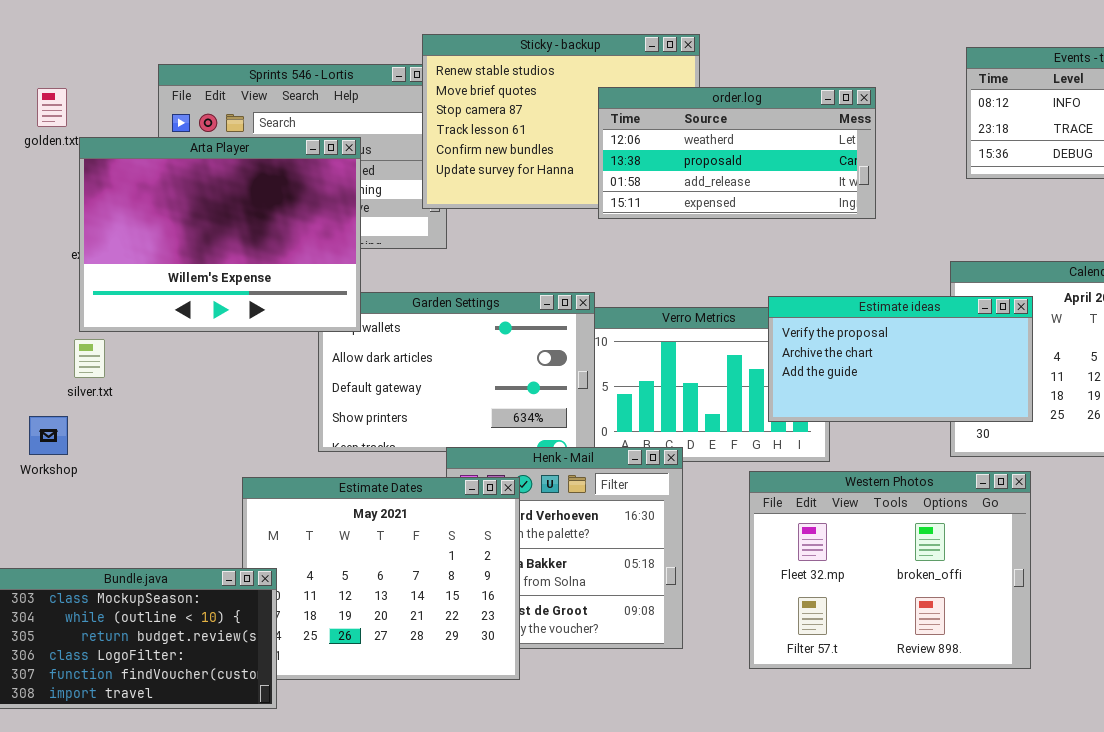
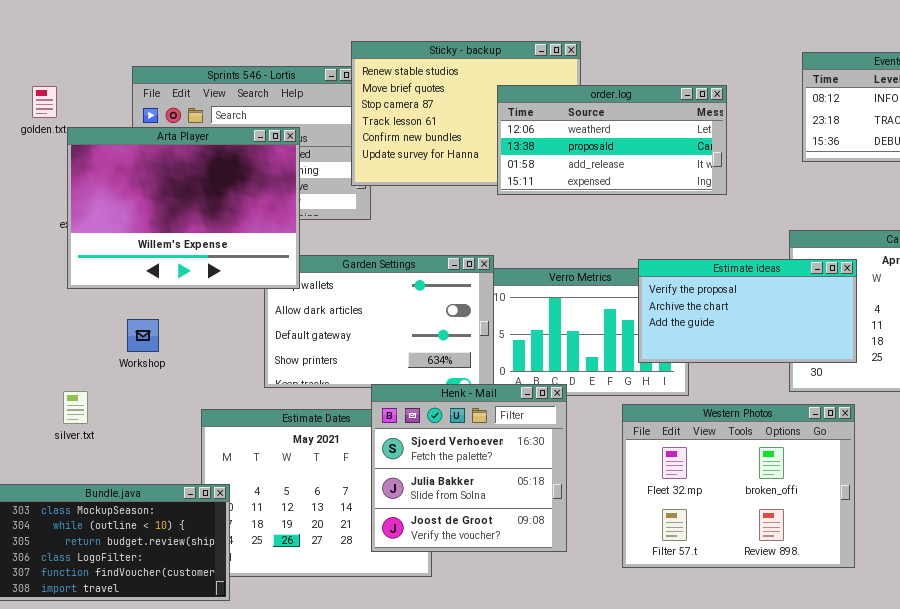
silver.txt: [74,339,105,378] -> [63,391,88,424], moved
Workshop: [29,416,68,455] -> [127,319,159,352], moved
Henk - Mail: [446,447,683,649] -> [371,384,567,552], raised

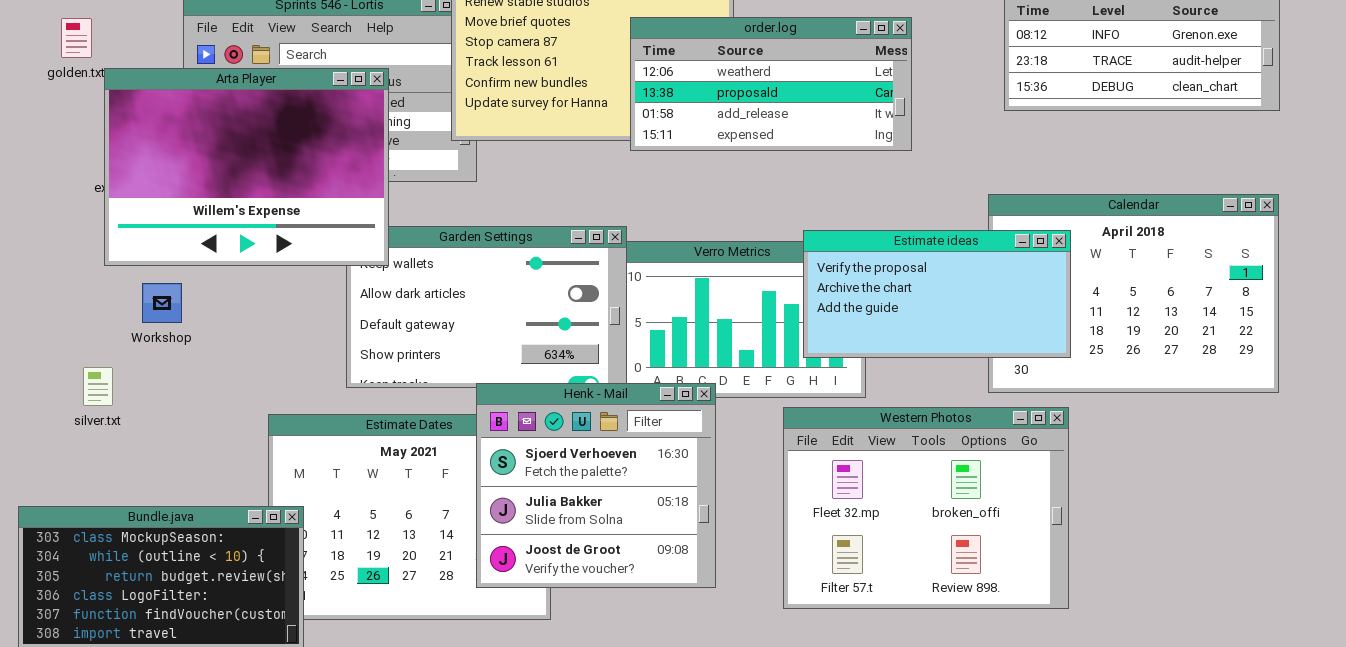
Workshop: [127,319,159,352] -> [142,283,182,323], moved
silver.txt: [63,391,88,424] -> [83,367,113,406], moved

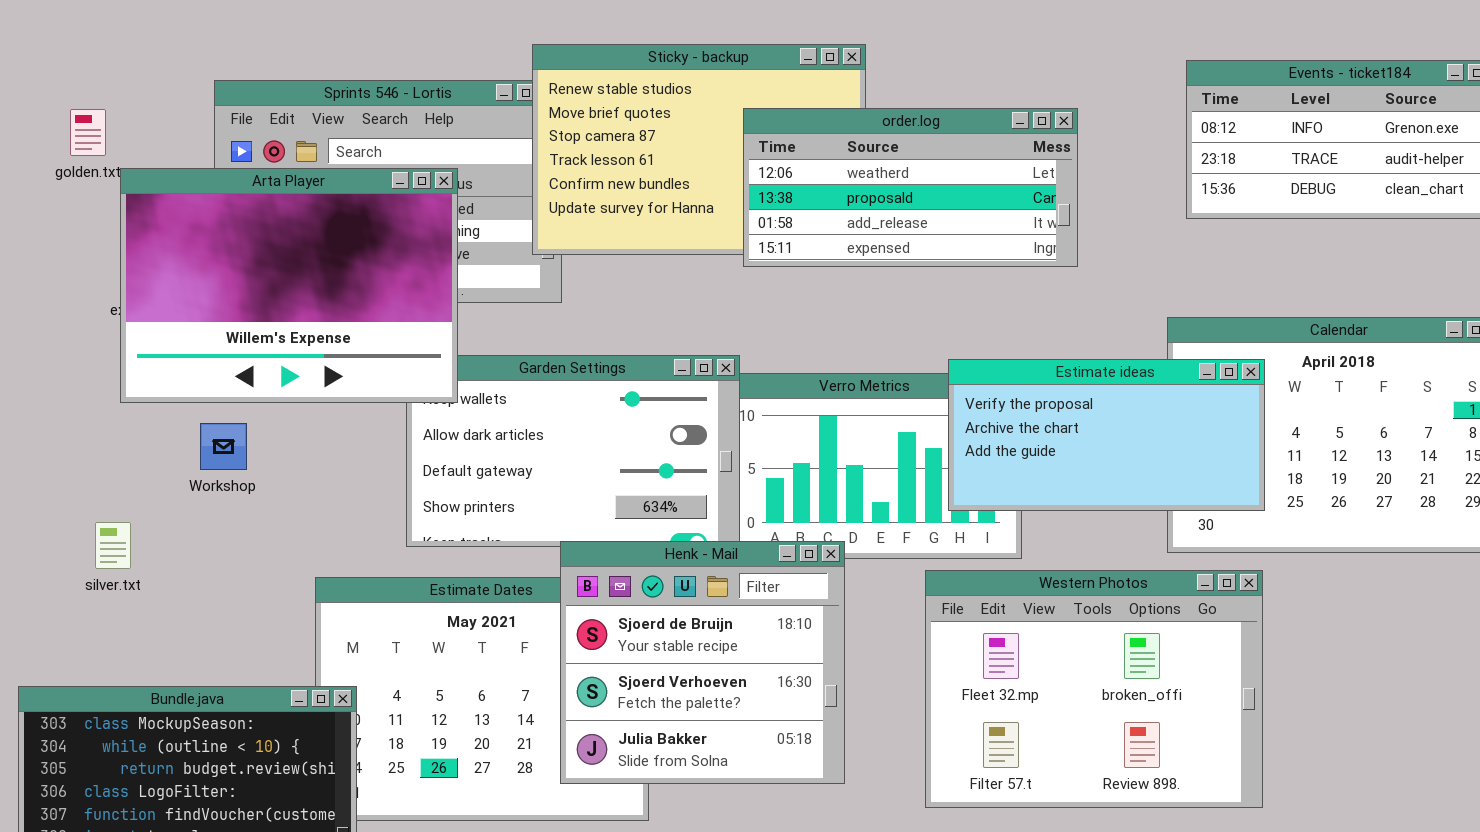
Workshop: [142,283,182,323] -> [200,423,247,470], moved
Henk - Mail: [476,383,716,588] -> [560,541,845,784], scrolled up 1 row

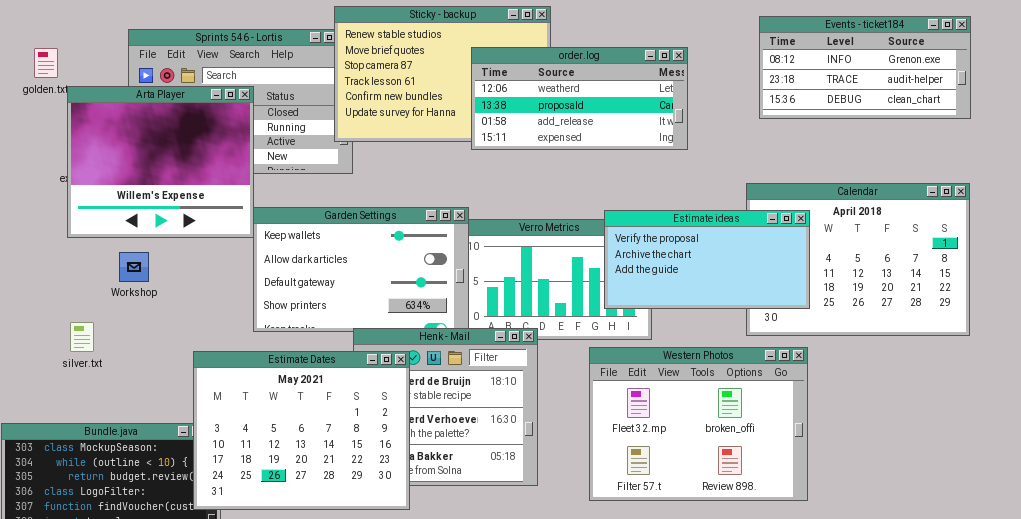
Arta Player: [120,168,458,403] -> [67,86,254,238], resized
silver.txt: [95,522,131,569] -> [70,322,94,352], moved
Estimate Dates: [315,577,649,821] -> [193,351,410,510], raised

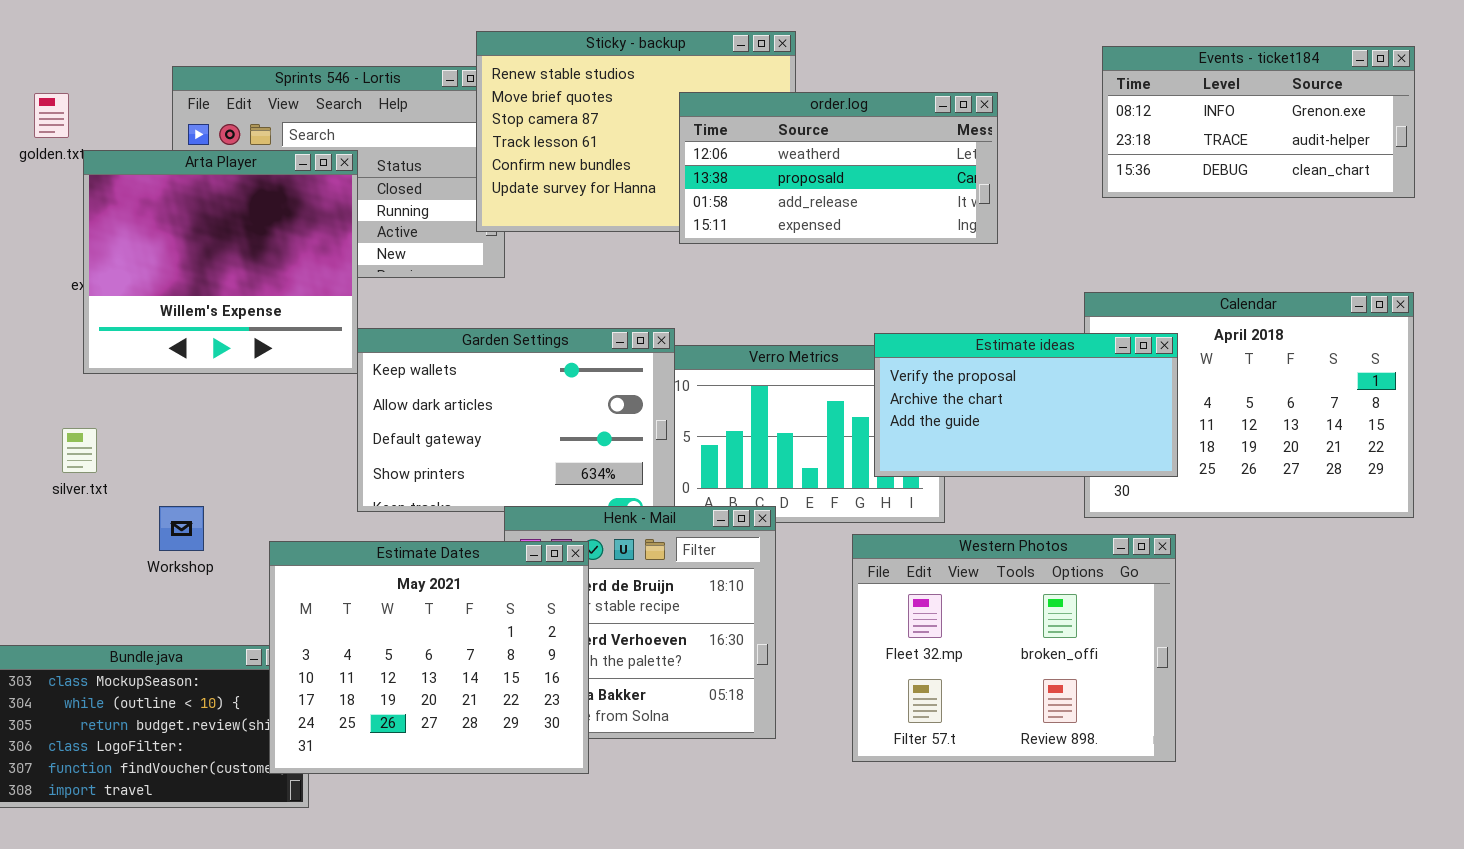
Workshop: [119,252,149,282] -> [159,506,204,551], moved
silver.txt: [70,322,94,352] -> [62,428,97,473], moved

